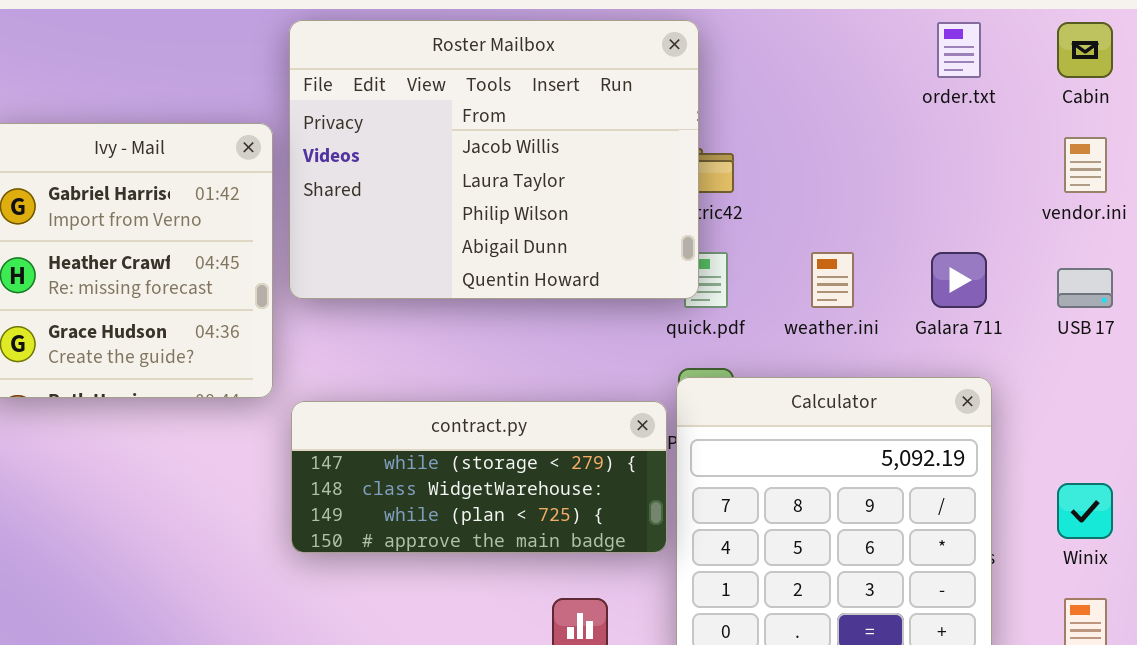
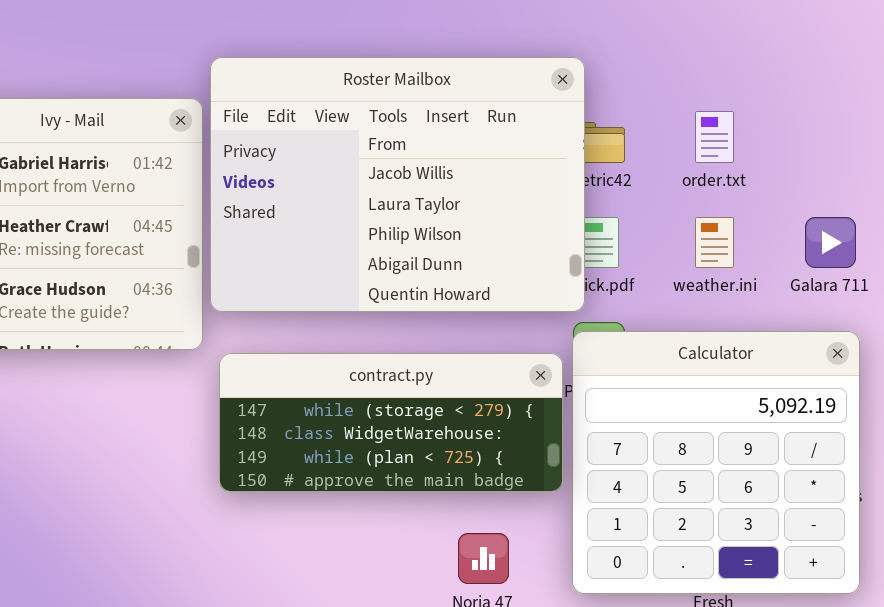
Roster Mailbox: [289,20,699,299] -> [210,57,585,312], moved
order.txt: [937,22,981,78] -> [695,111,734,163], moved

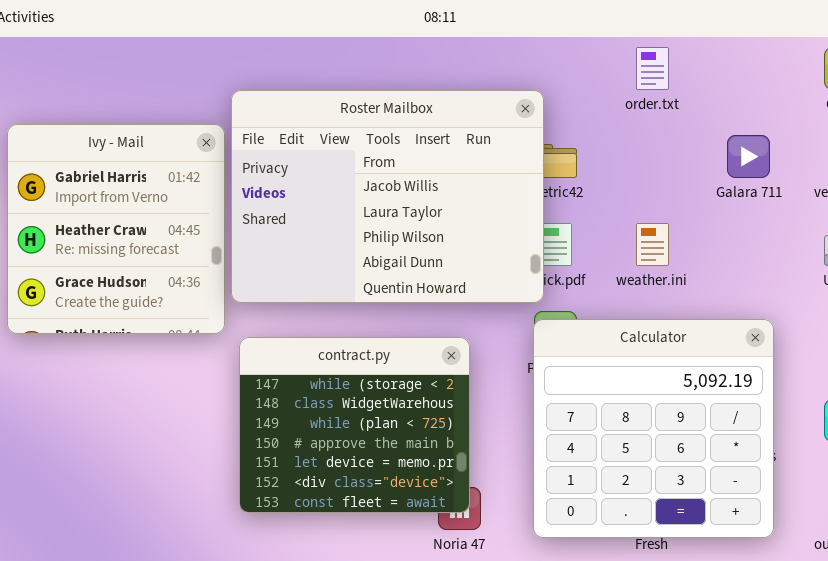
order.txt: [695,111,734,163] -> [636,47,669,90], moved
Galara 711: [805,217,856,268] -> [727,135,770,178], moved
contract.py: [219,353,563,492] -> [239,337,470,513], resized

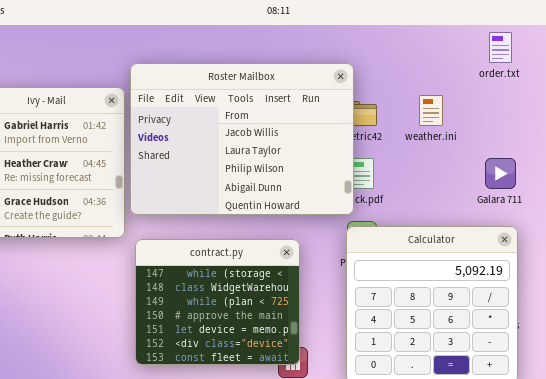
order.txt: [636,47,669,90] -> [489,32,512,63], moved
Galara 711: [727,135,770,178] -> [485,158,516,189], moved
weather.ini: [636,223,669,266] -> [419,95,443,126], moved

